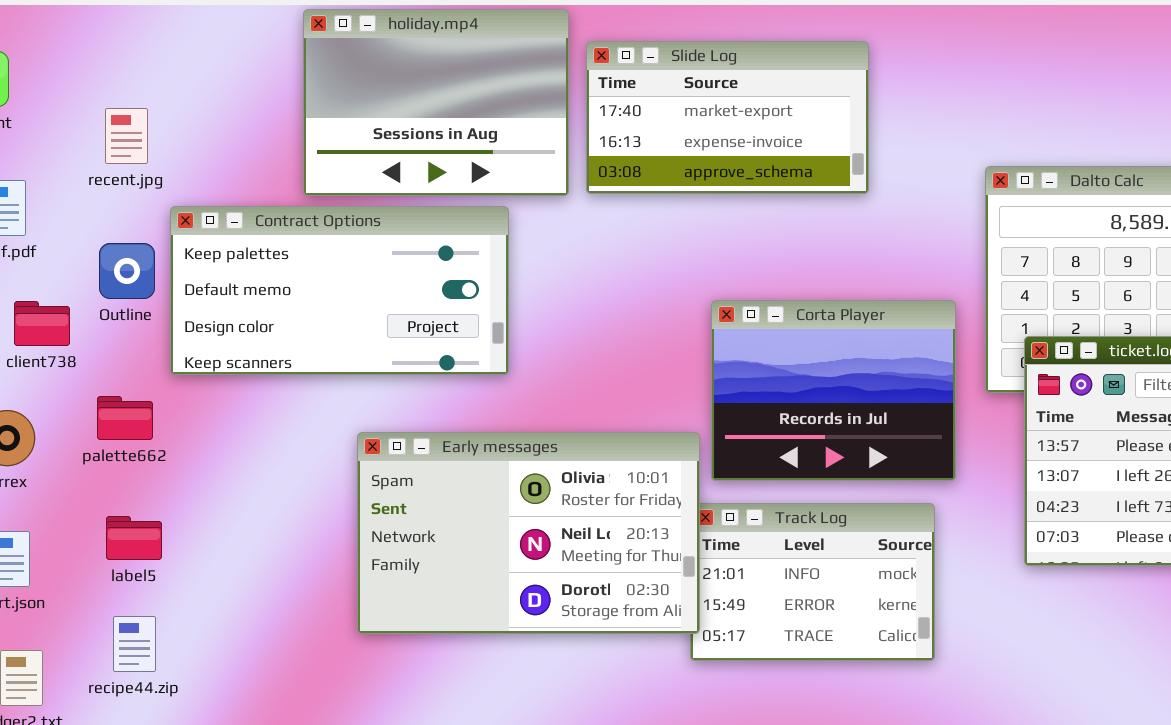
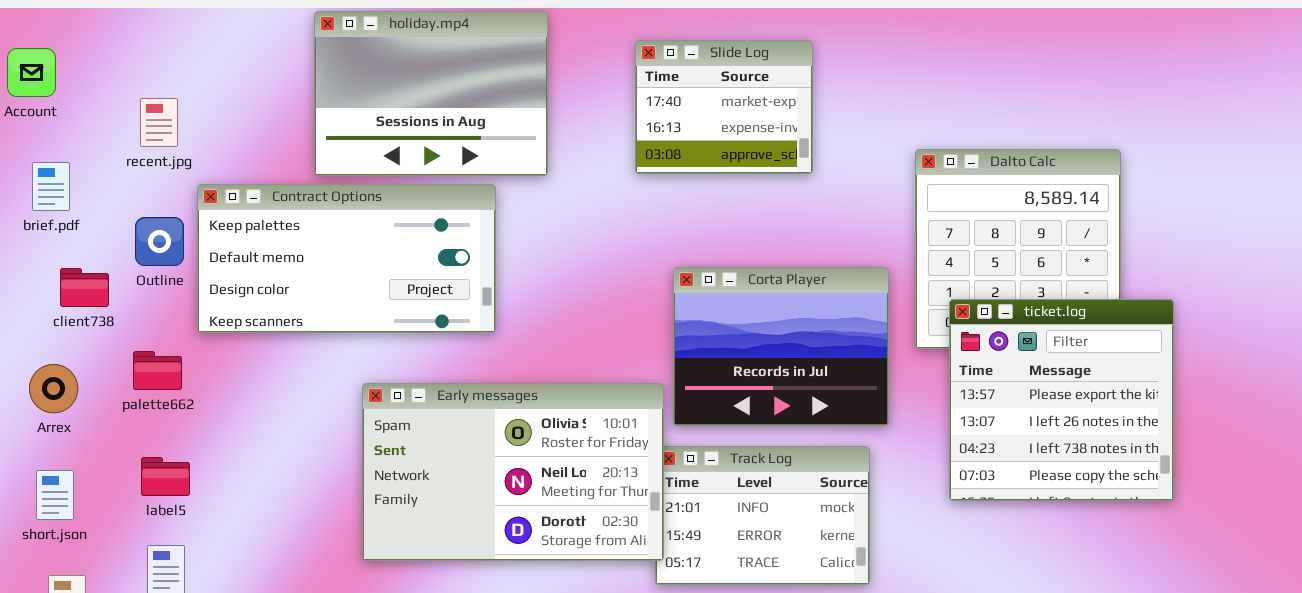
Slide Log: [586,41,869,194] -> [635,40,813,174], resized

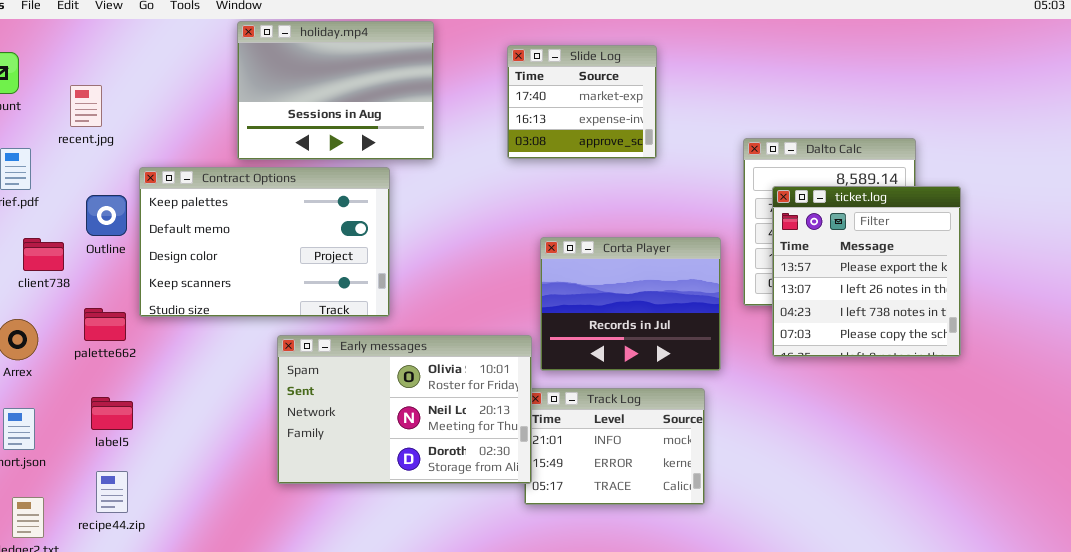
recent.jpg: [140,98,178,147] -> [70,85,102,127], moved
Contract Options: [197,184,496,333] -> [139,167,390,317], resized
ticket.log: [949,299,1174,501] -> [772,186,961,357], moved

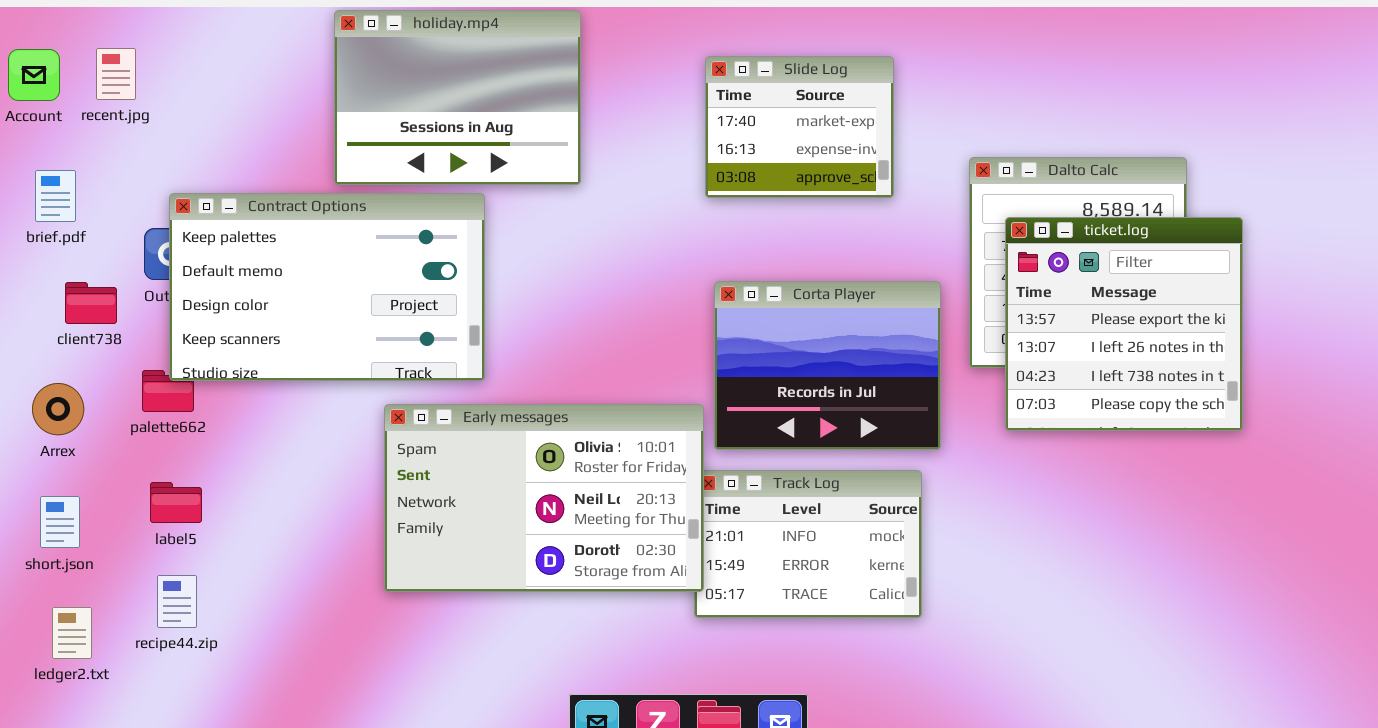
Slide Log: [507,45,657,159] -> [705,56,894,198], moved
recent.jpg: [70,85,102,127] -> [96,48,136,100], moved
Contract Options: [139,167,390,317] -> [169,193,485,381], moved

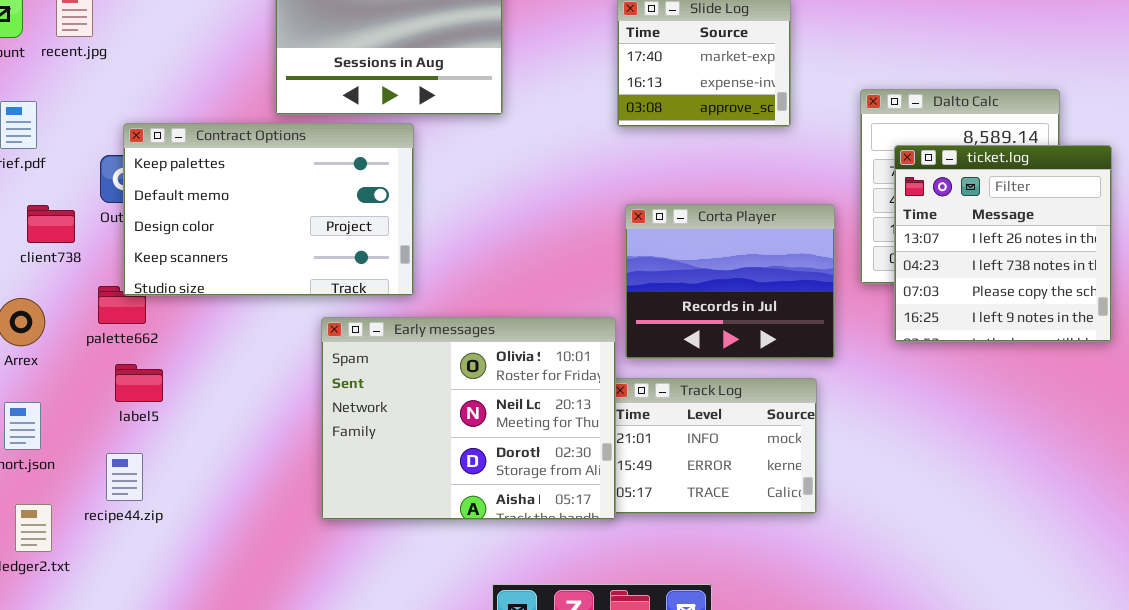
ticket.log: [1005,217,1243,431] -> [894,145,1112,342], scrolled down 1 row
Early messages: [384,404,704,592] -> [321,317,616,520], resized
label5: [150,482,202,523] -> [115,364,163,402], moved
recipe44.zip: [157,575,197,628] -> [106,453,143,501], moved

